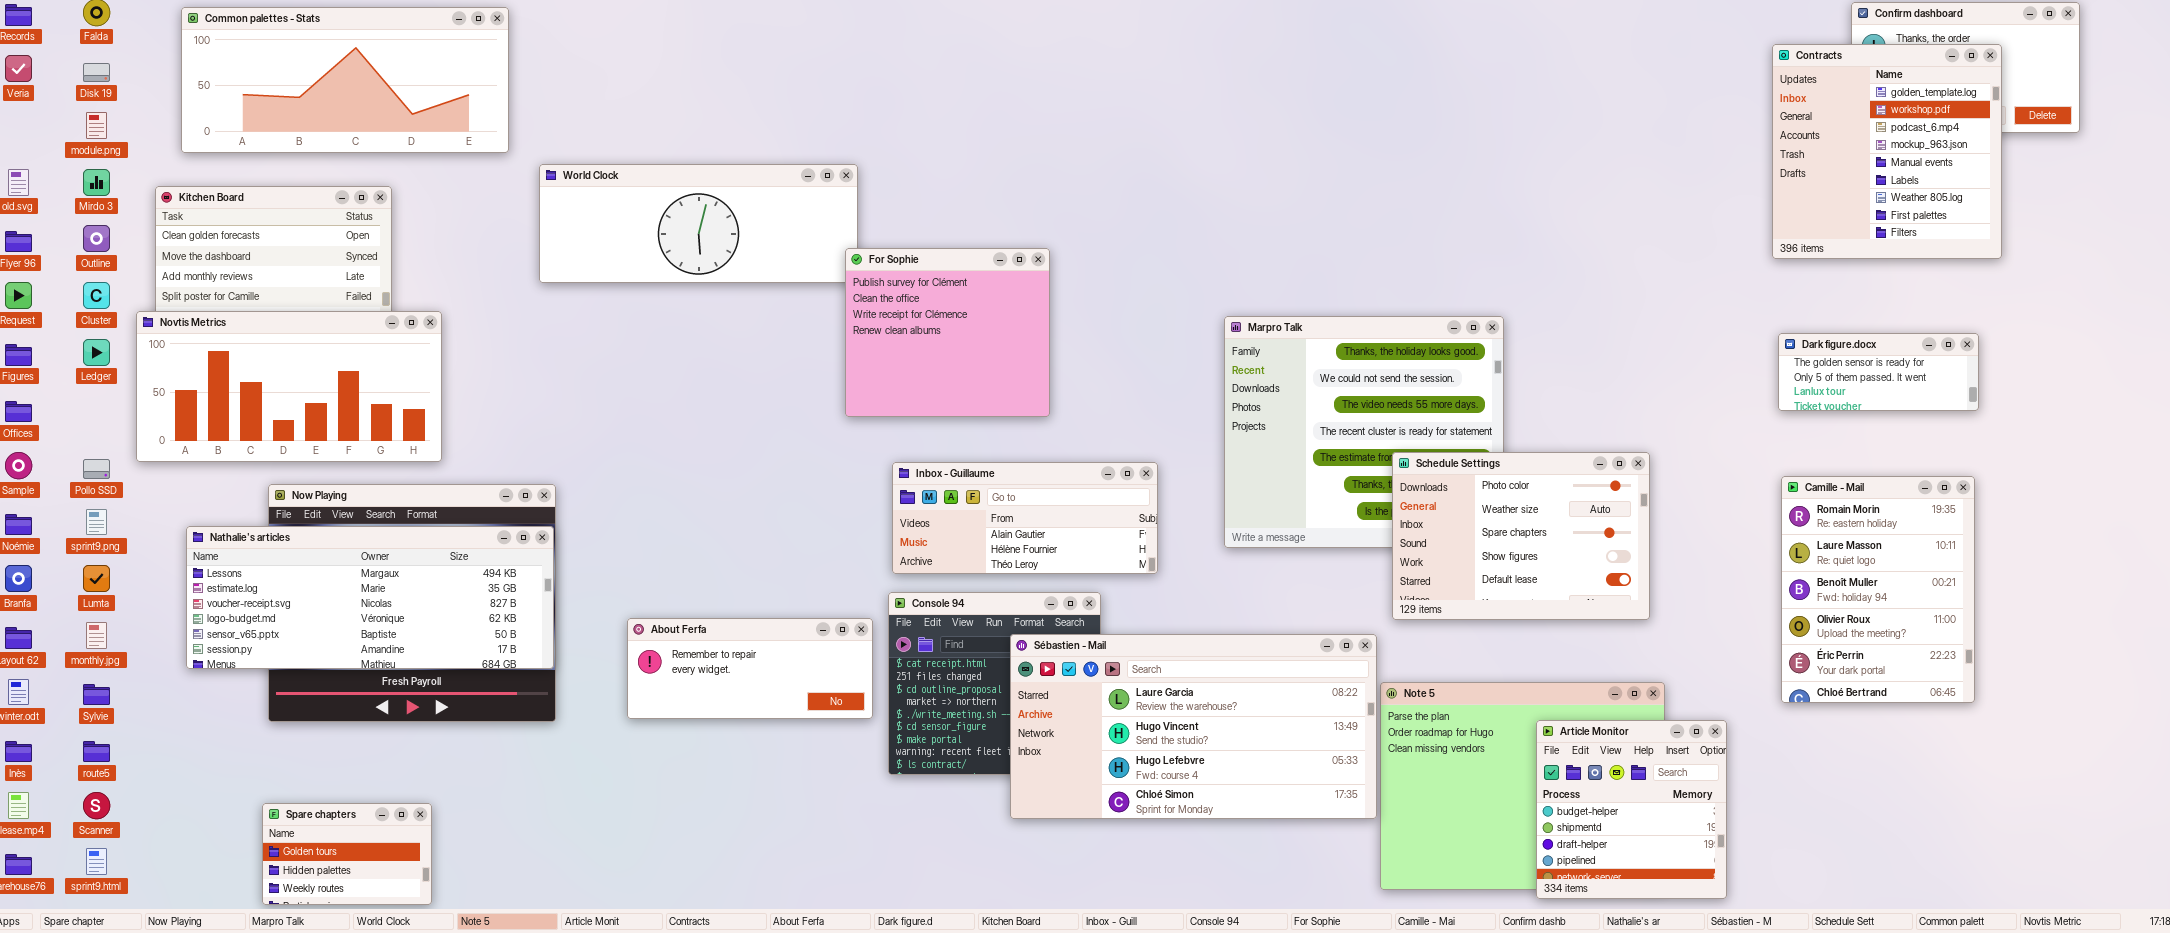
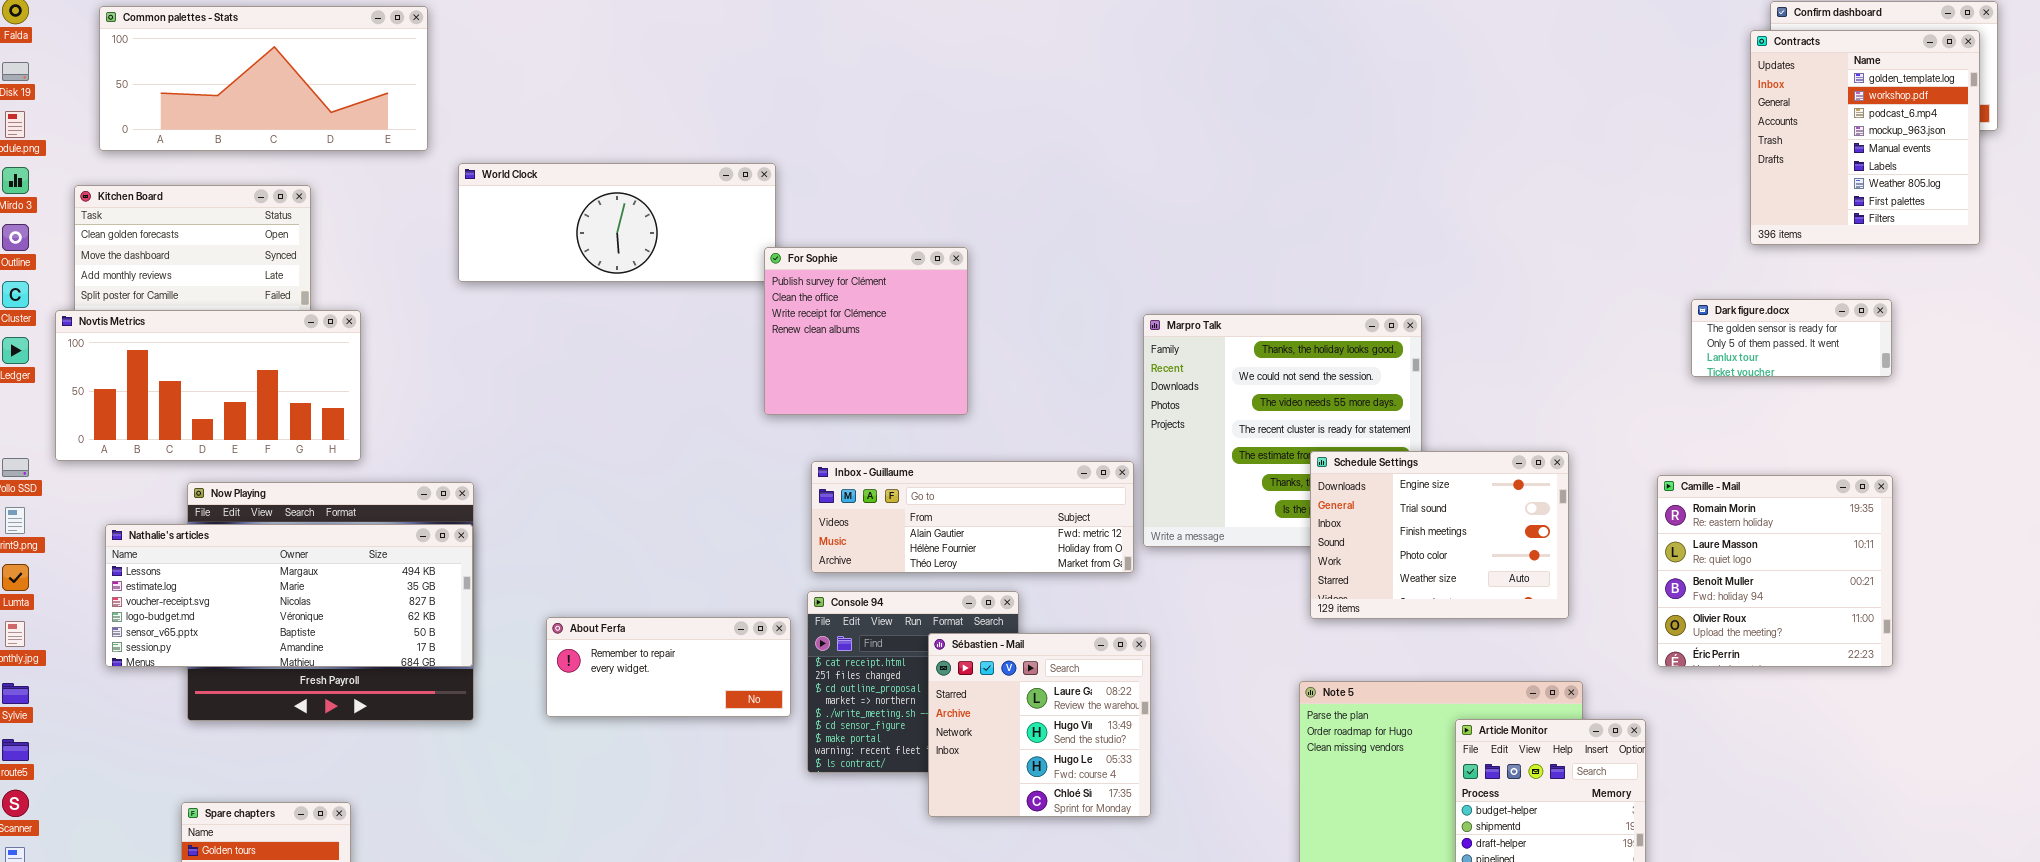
Contracts: [1772,44,2002,259] -> [1750,30,1980,245], moved
Dark figure.docx: [1778,333,1979,411] -> [1691,299,1892,377], moved
Schedule Settings: [1392,452,1650,620] -> [1310,451,1569,619], scrolled up 3 rows
Inbox - Guillaume: [892,462,1158,574] -> [811,461,1134,573], resized
Camille - Mail: [1781,476,1975,703] -> [1657,475,1893,667], resized
Sébastien - Mail: [1010,634,1377,819] -> [928,633,1151,817], resized

